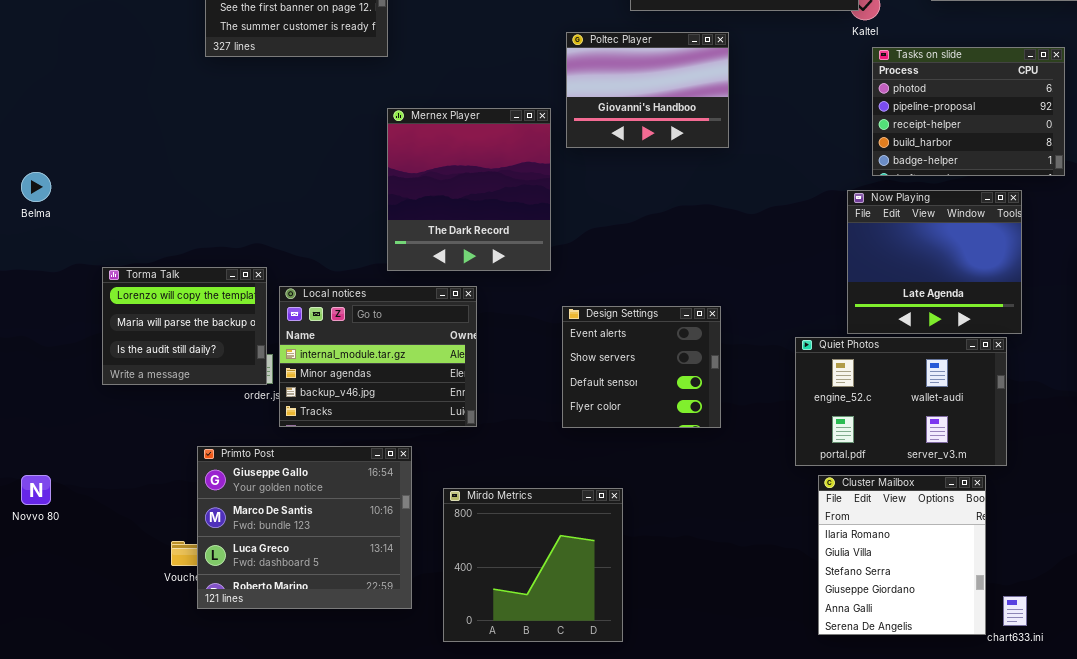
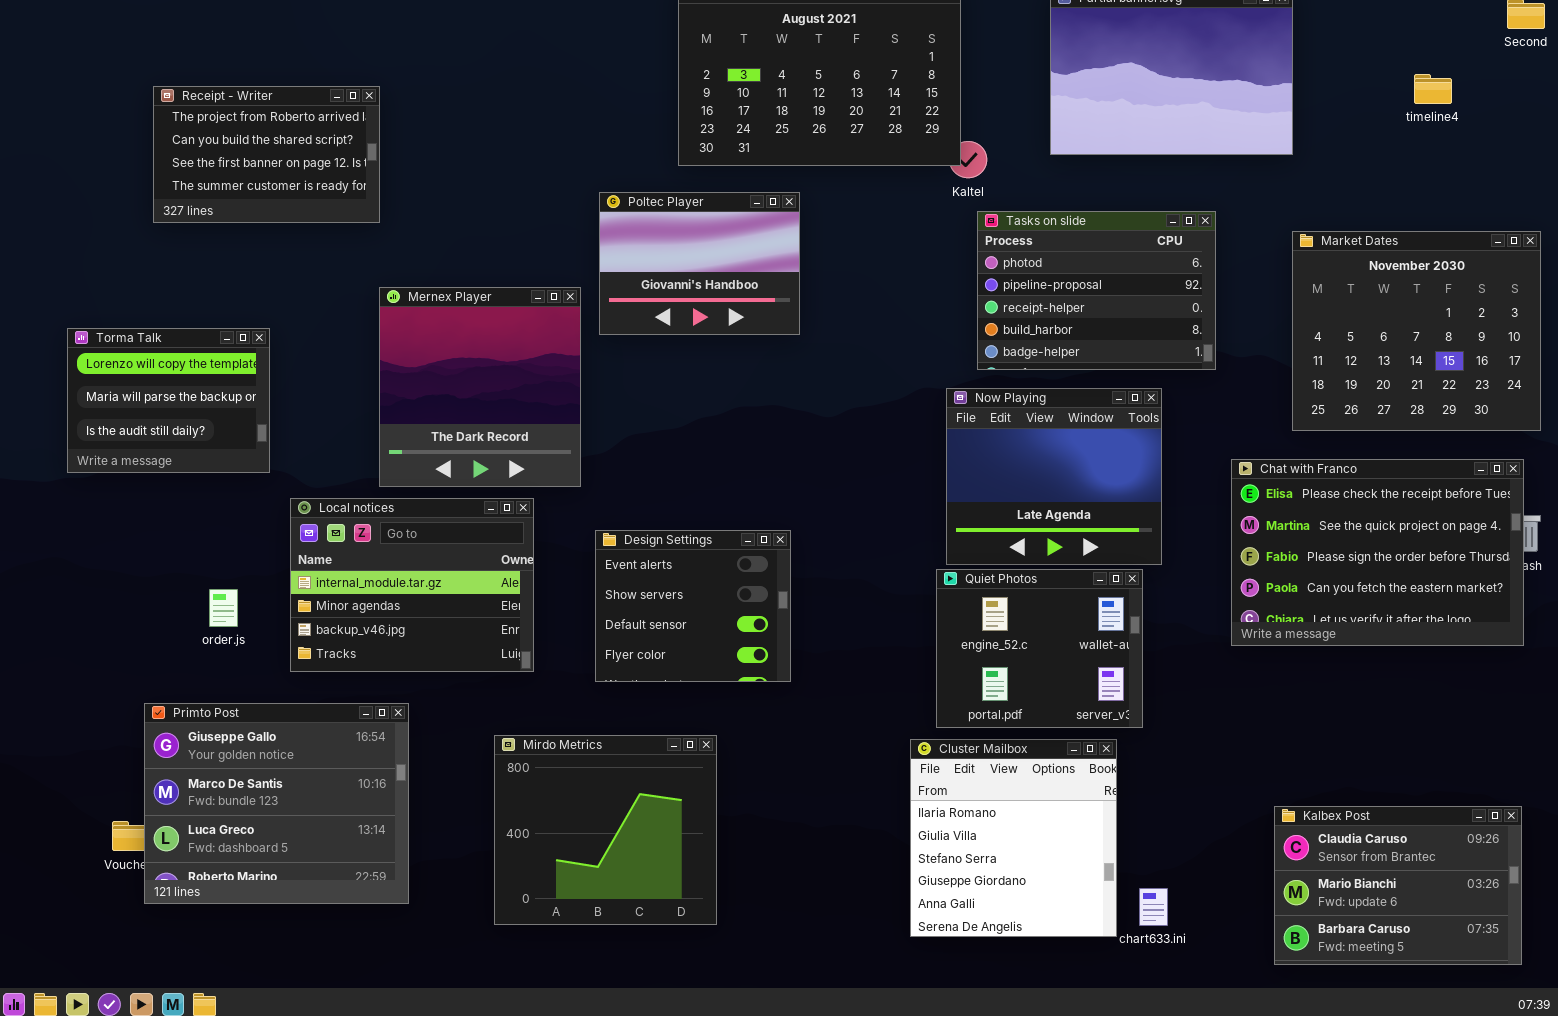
Torma Talk: [102,267,267,385] -> [67,328,270,473], moved
Local notices: [279,286,477,427] -> [290,498,534,672], moved
Quiet Photos: [795,337,1007,466] -> [936,569,1143,728], resized
Mirdo Metrics: [443,488,623,642] -> [494,735,717,925], moved

